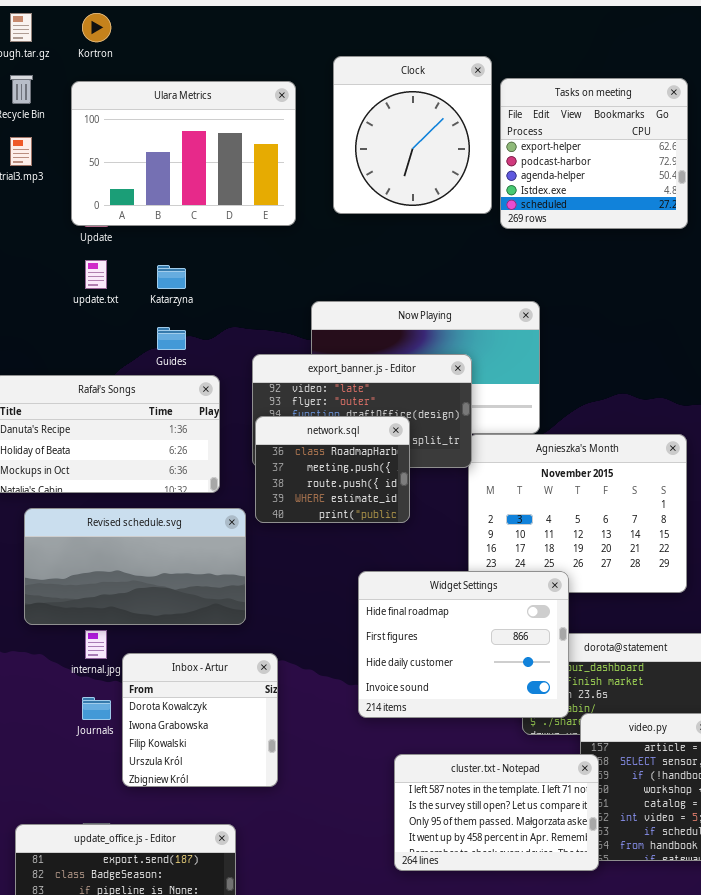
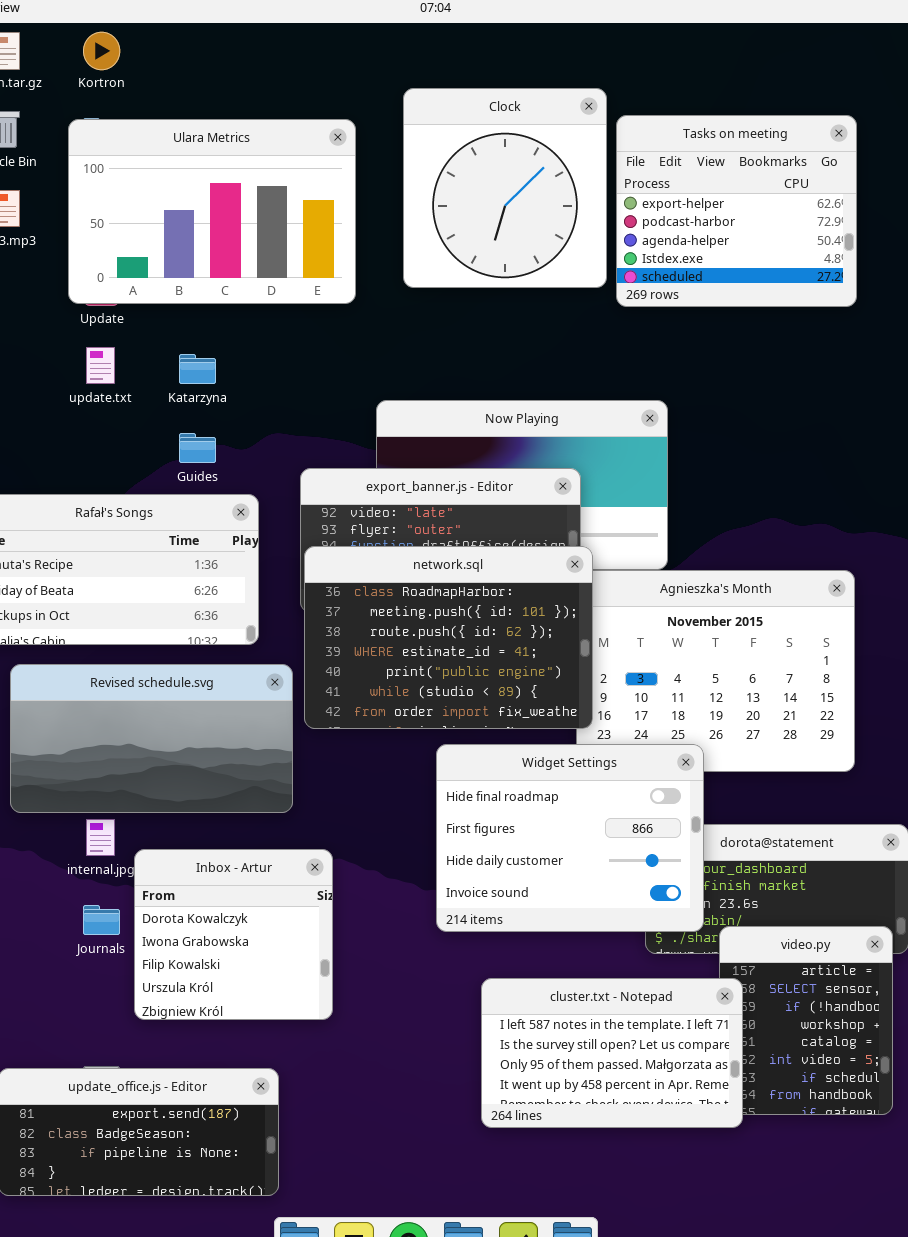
network.sql: [255,416,410,523] -> [304,546,593,729], resized

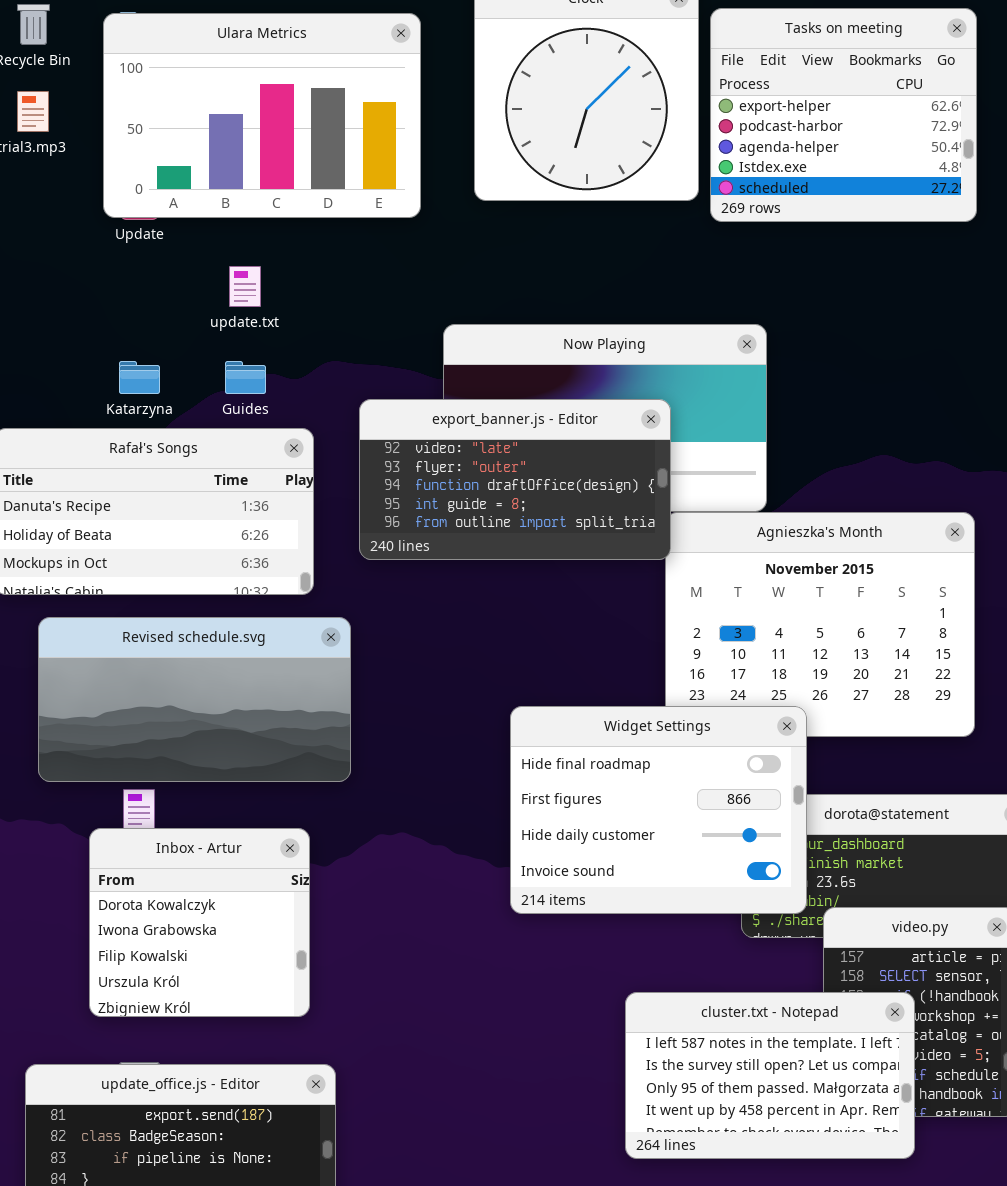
update.txt: [86,347,115,384] -> [229,266,261,307], moved
Katarzyna: [179,354,216,384] -> [119,361,160,394], moved
network.sql: [304,546,593,729] -> none, closed
Inbox - Artur: [134,849,333,1020] -> [89,828,310,1017], moved
cluster.txt - Notepad: [481,978,743,1128] -> [625,992,915,1159], moved

